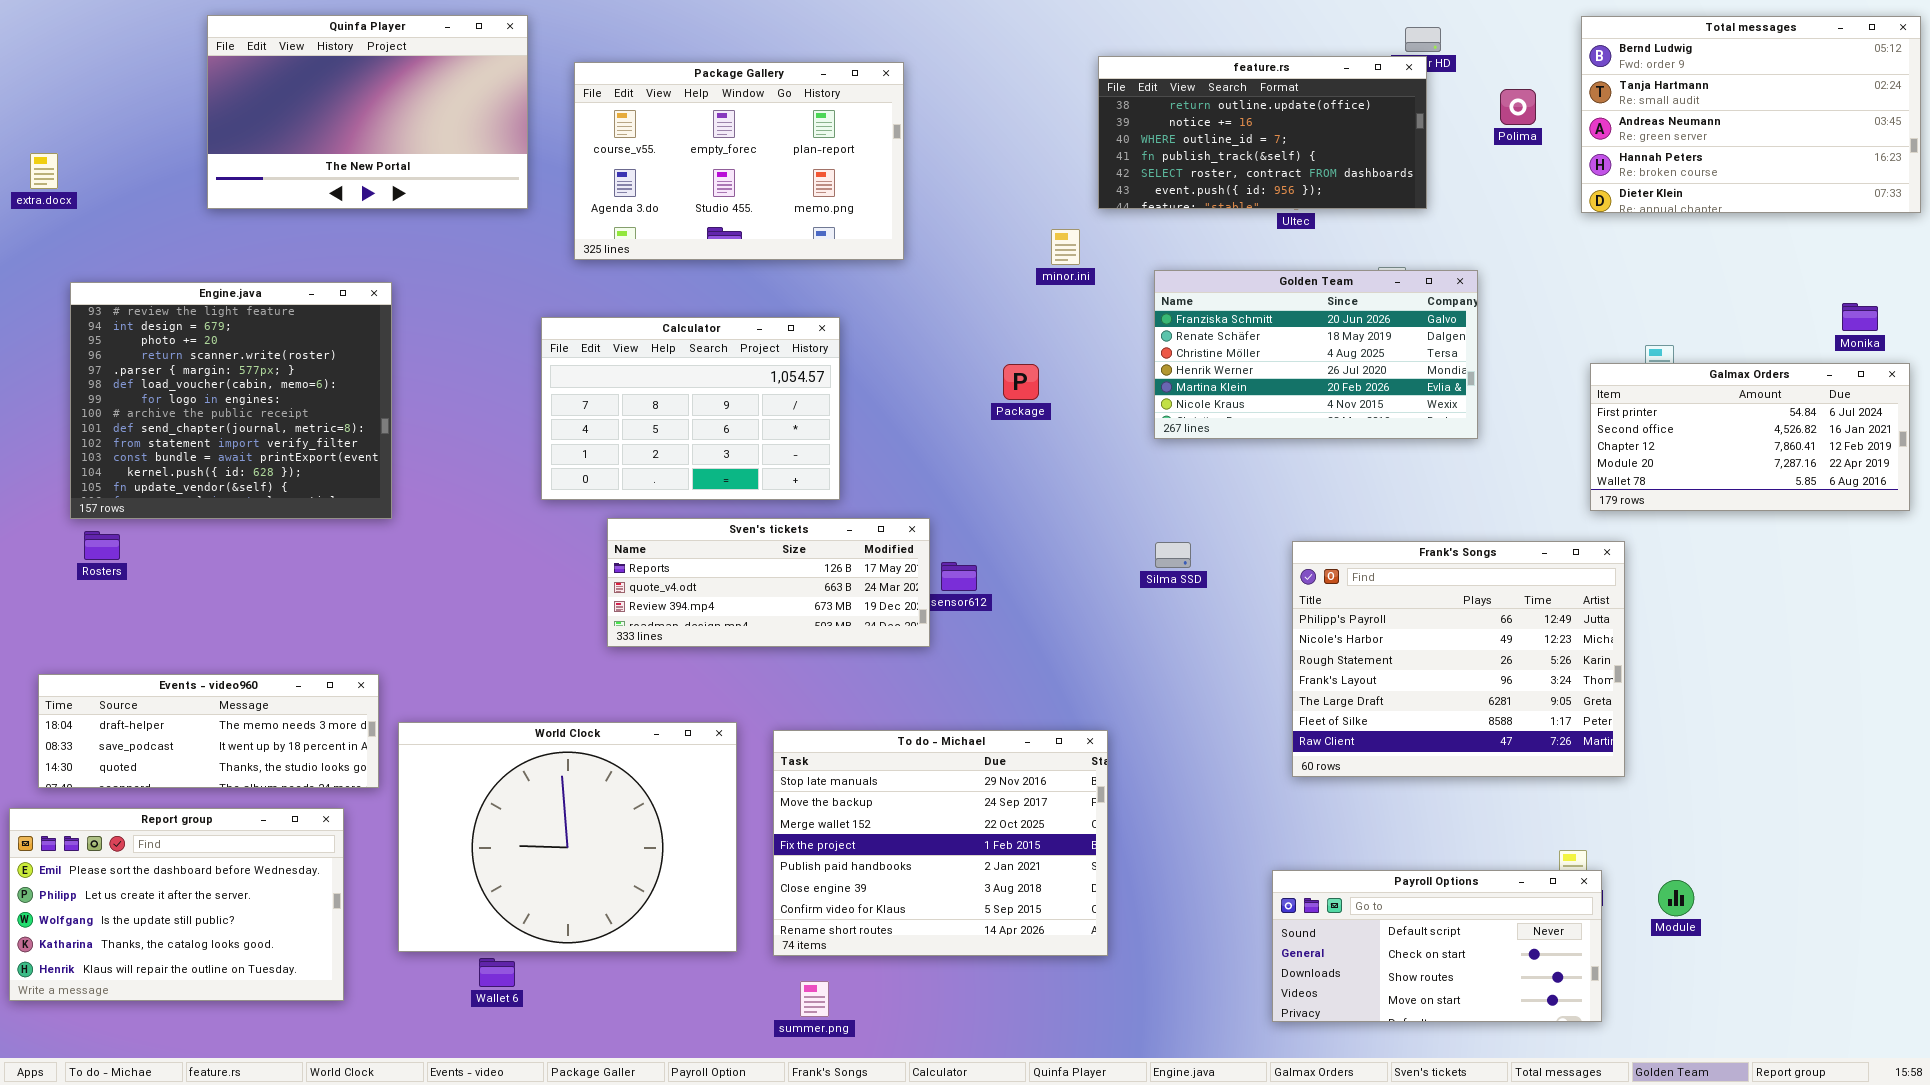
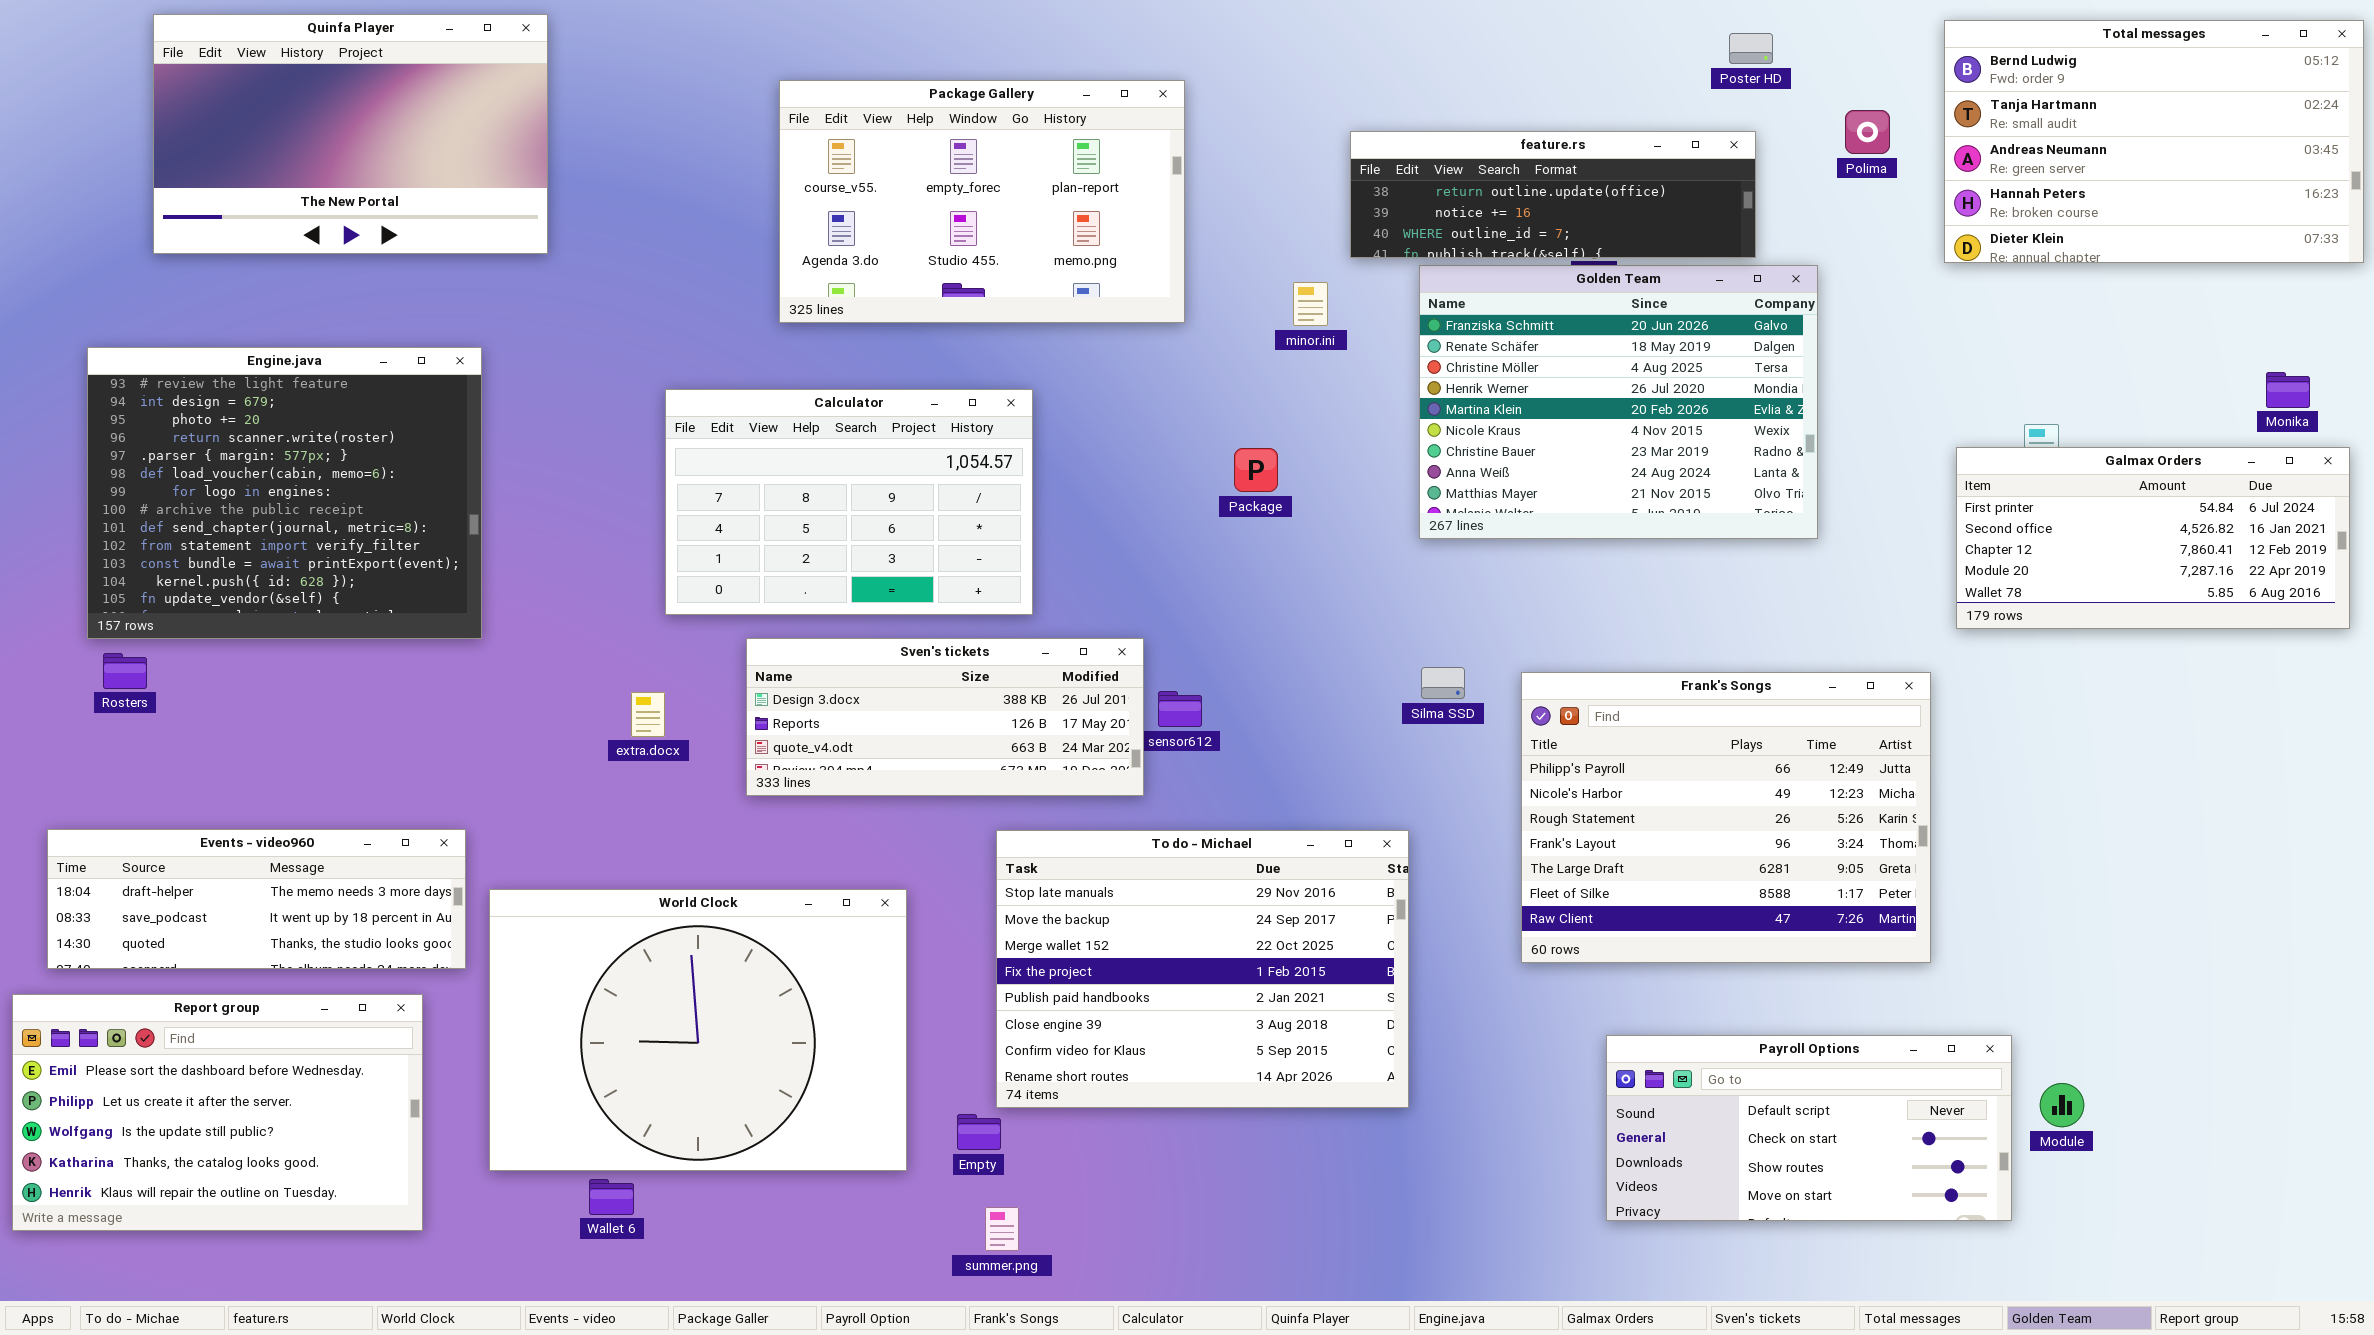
Quinfa Player: [207,15,528,209] -> [153,14,548,254], moved
feature.rs: [1098,56,1427,209] -> [1350,131,1756,258], resized
Package Gallery: [574,62,904,260] -> [779,80,1185,323], moved
extra.docx: [30,153,58,189] -> [631,692,665,737], moved
Golden Team: [1154,270,1478,439] -> [1419,265,1818,539], resized
Sven's tickets: [607,518,930,647] -> [746,638,1144,796], scrolled up 1 row
Frank's Songs: [1292,541,1625,777] -> [1521,672,1931,963], moved
To do - Michael: [773,730,1108,956] -> [996,830,1409,1108], moved
Payroll Options: [1272,870,1602,1022] -> [1606,1035,2012,1221], moved

